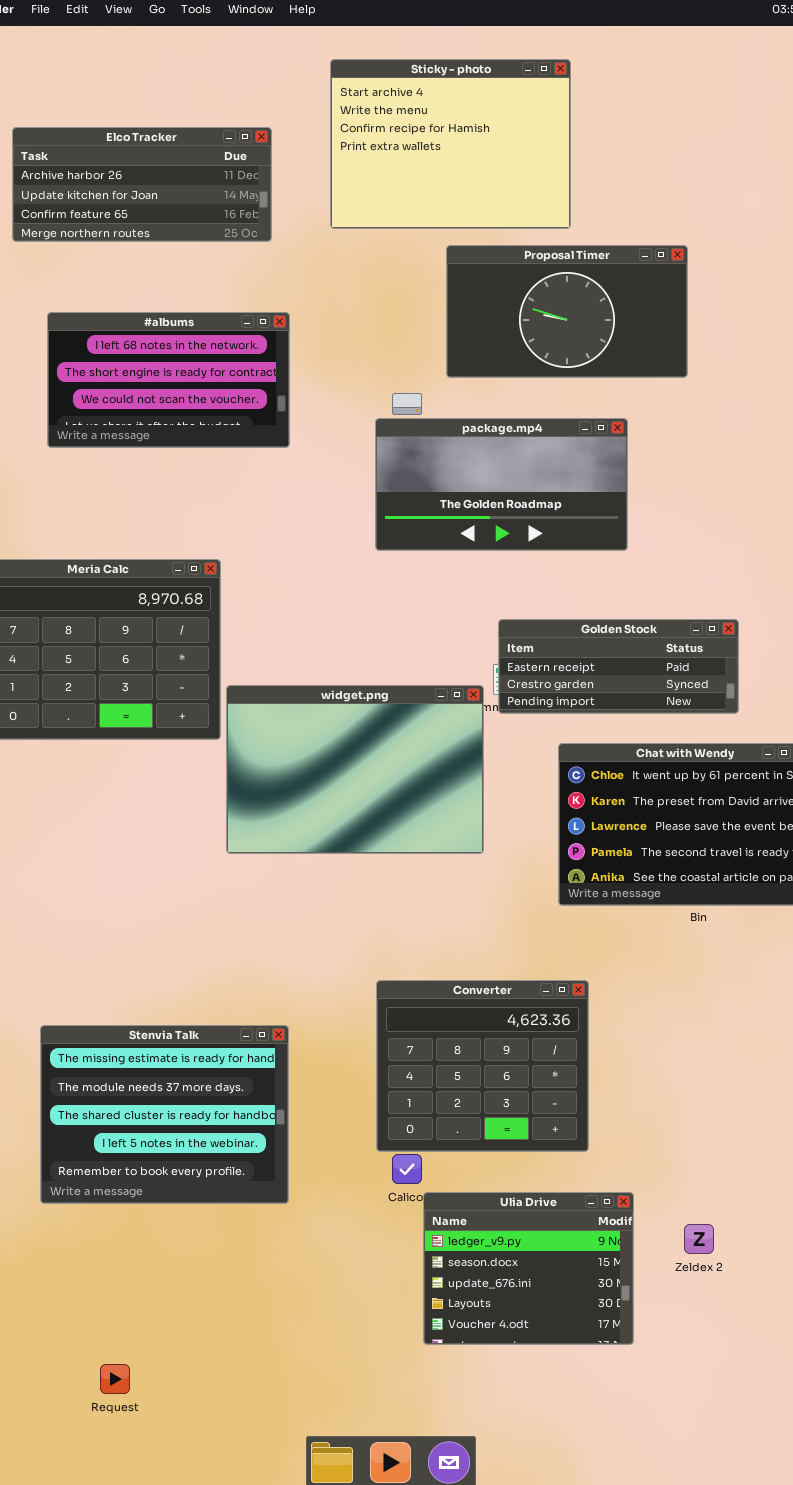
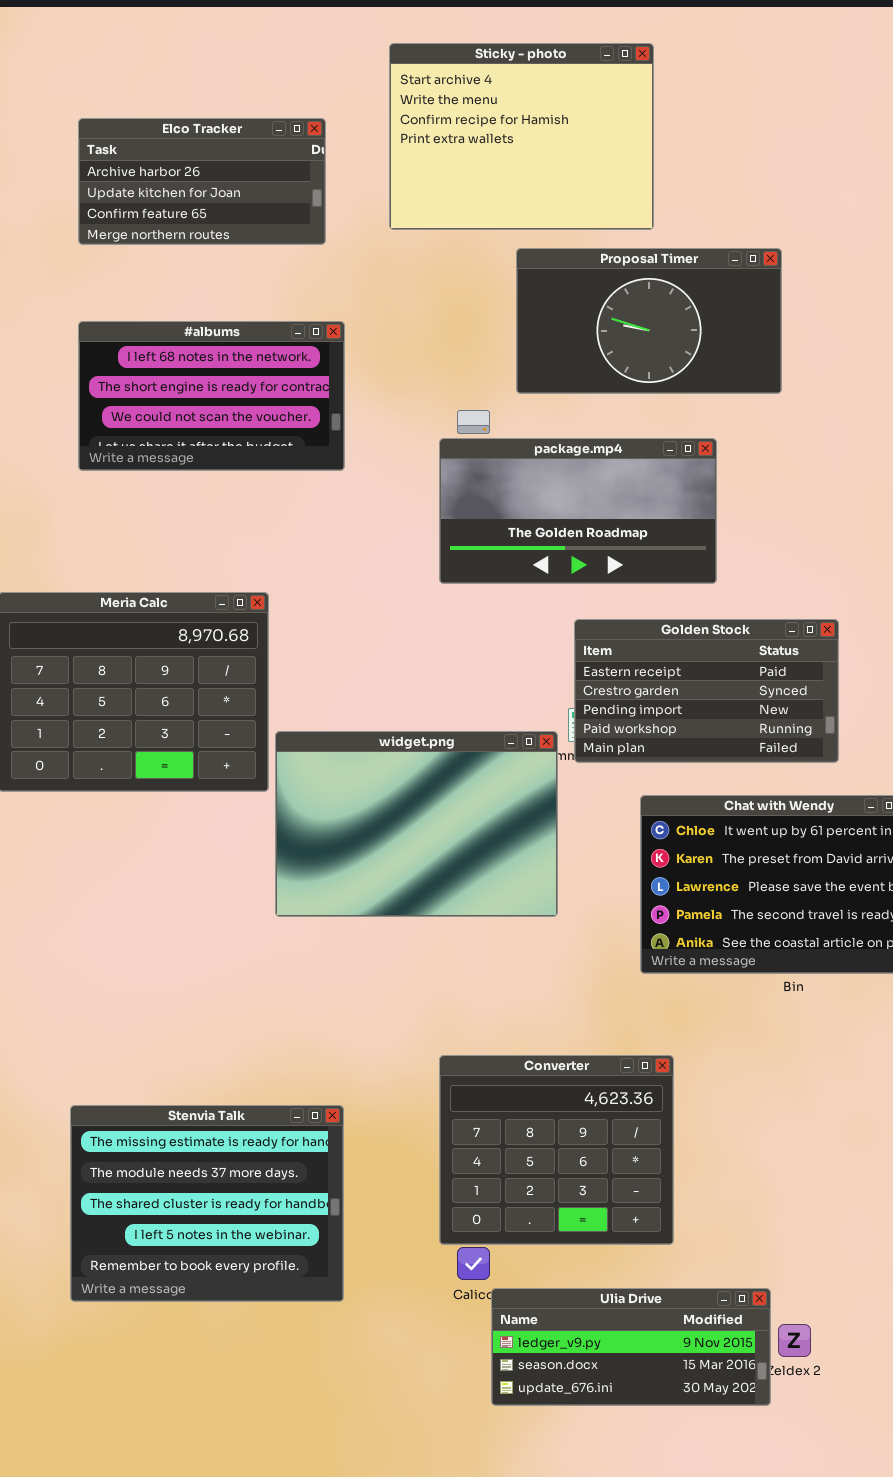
Elco Tracker: [12,127,272,242] -> [78,118,326,245], resized
Golden Stock: [498,619,739,714] -> [574,619,839,763], resized
Ulia Drive: [423,1192,634,1345] -> [491,1288,771,1406], resized

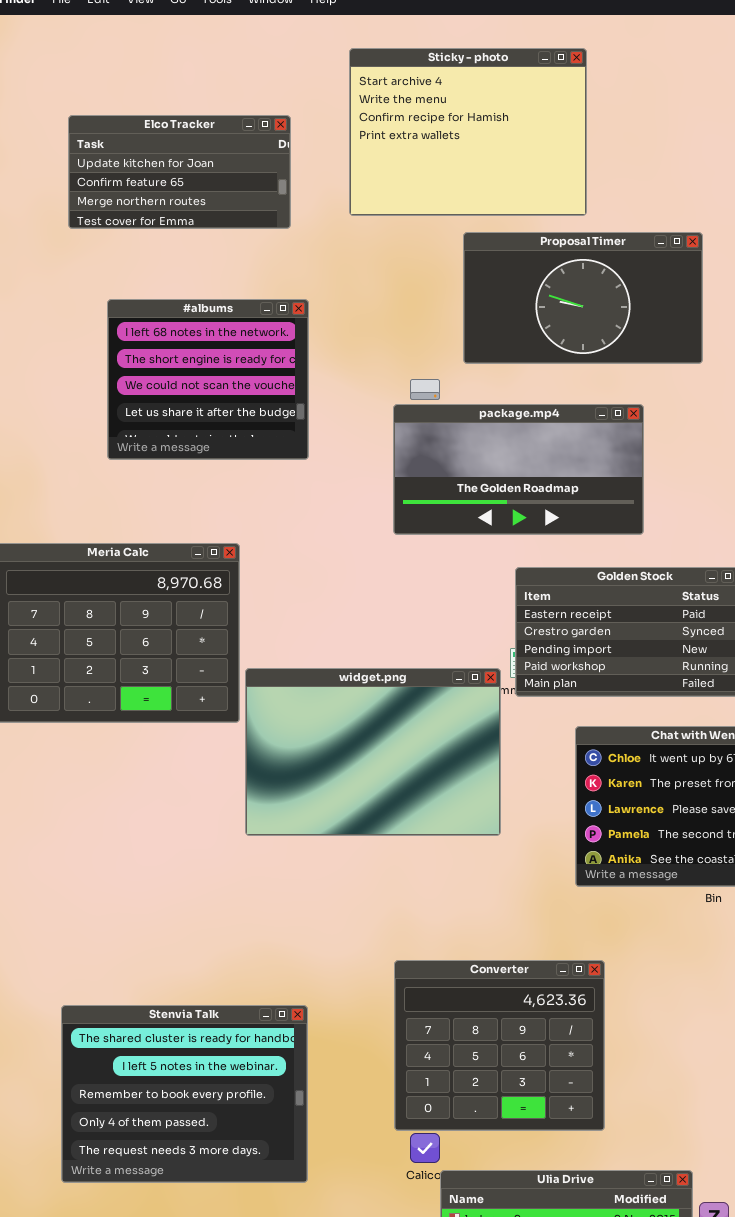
Elco Tracker: [78,118,326,245] -> [68,115,291,229], scrolled down 1 row
#albums: [78,321,345,471] -> [107,299,309,460], resized
Stenvia Talk: [70,1105,344,1302] -> [61,1005,308,1183], scrolled down 2 rows

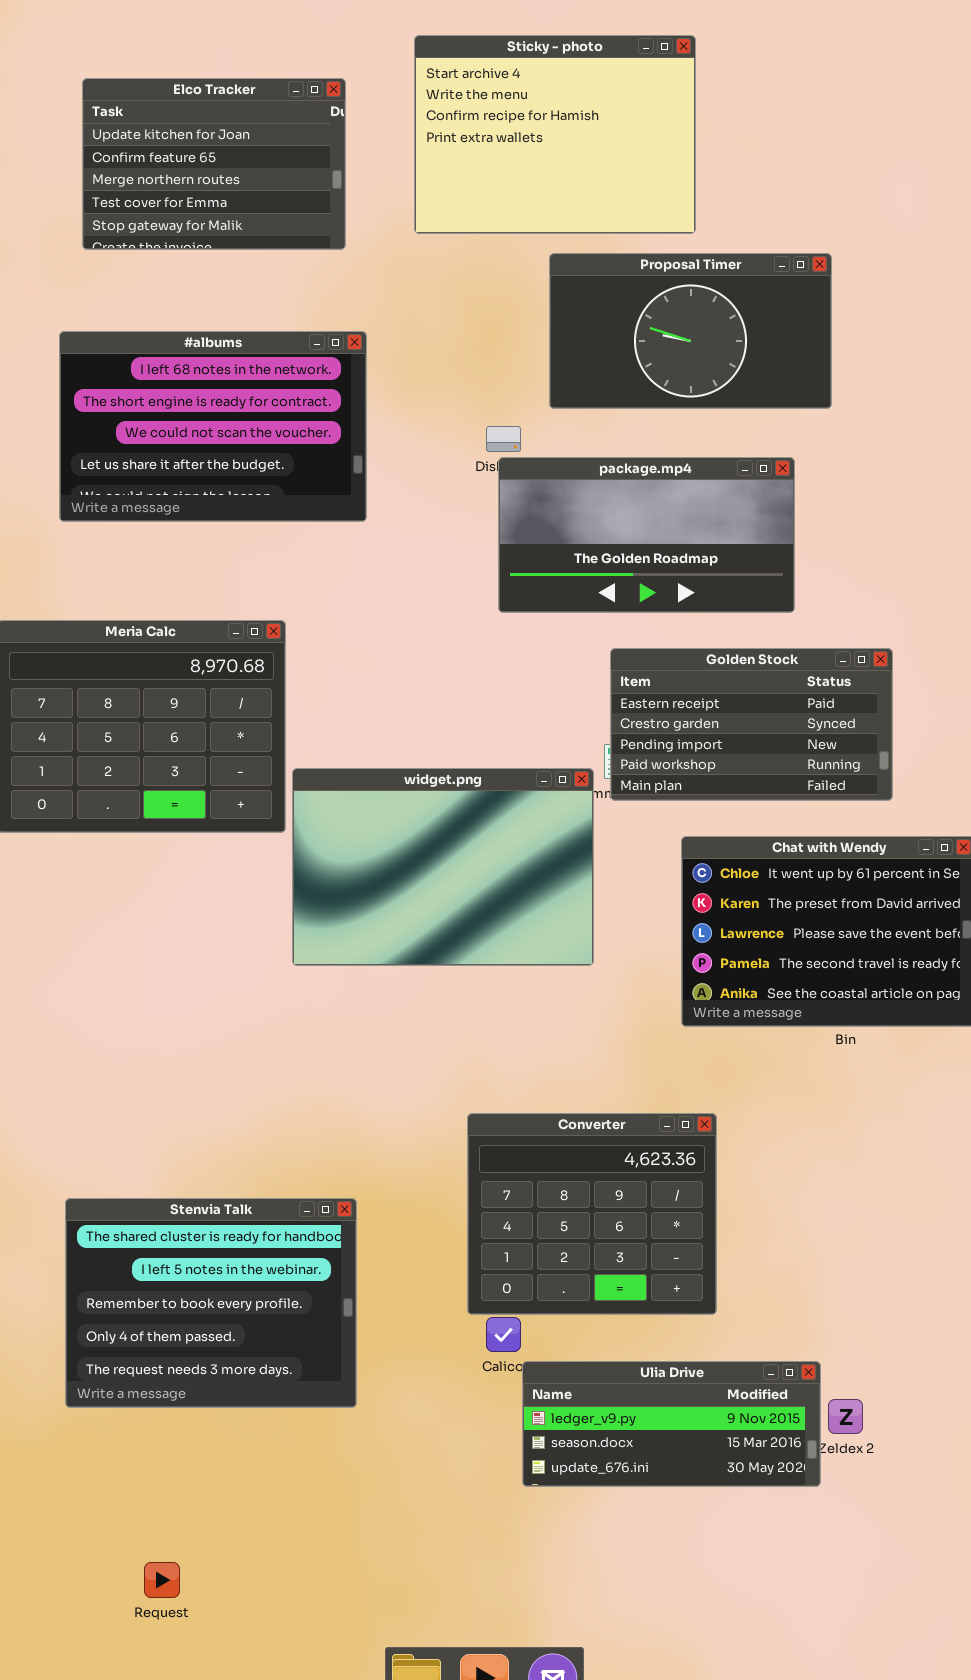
Elco Tracker: [68,115,291,229] -> [82,78,346,250], resized
#albums: [107,299,309,460] -> [59,331,367,522], resized
package.mp4: [393,404,644,535] -> [498,457,795,613], moved
Stenvia Talk: [61,1005,308,1183] -> [65,1198,357,1408], moved

